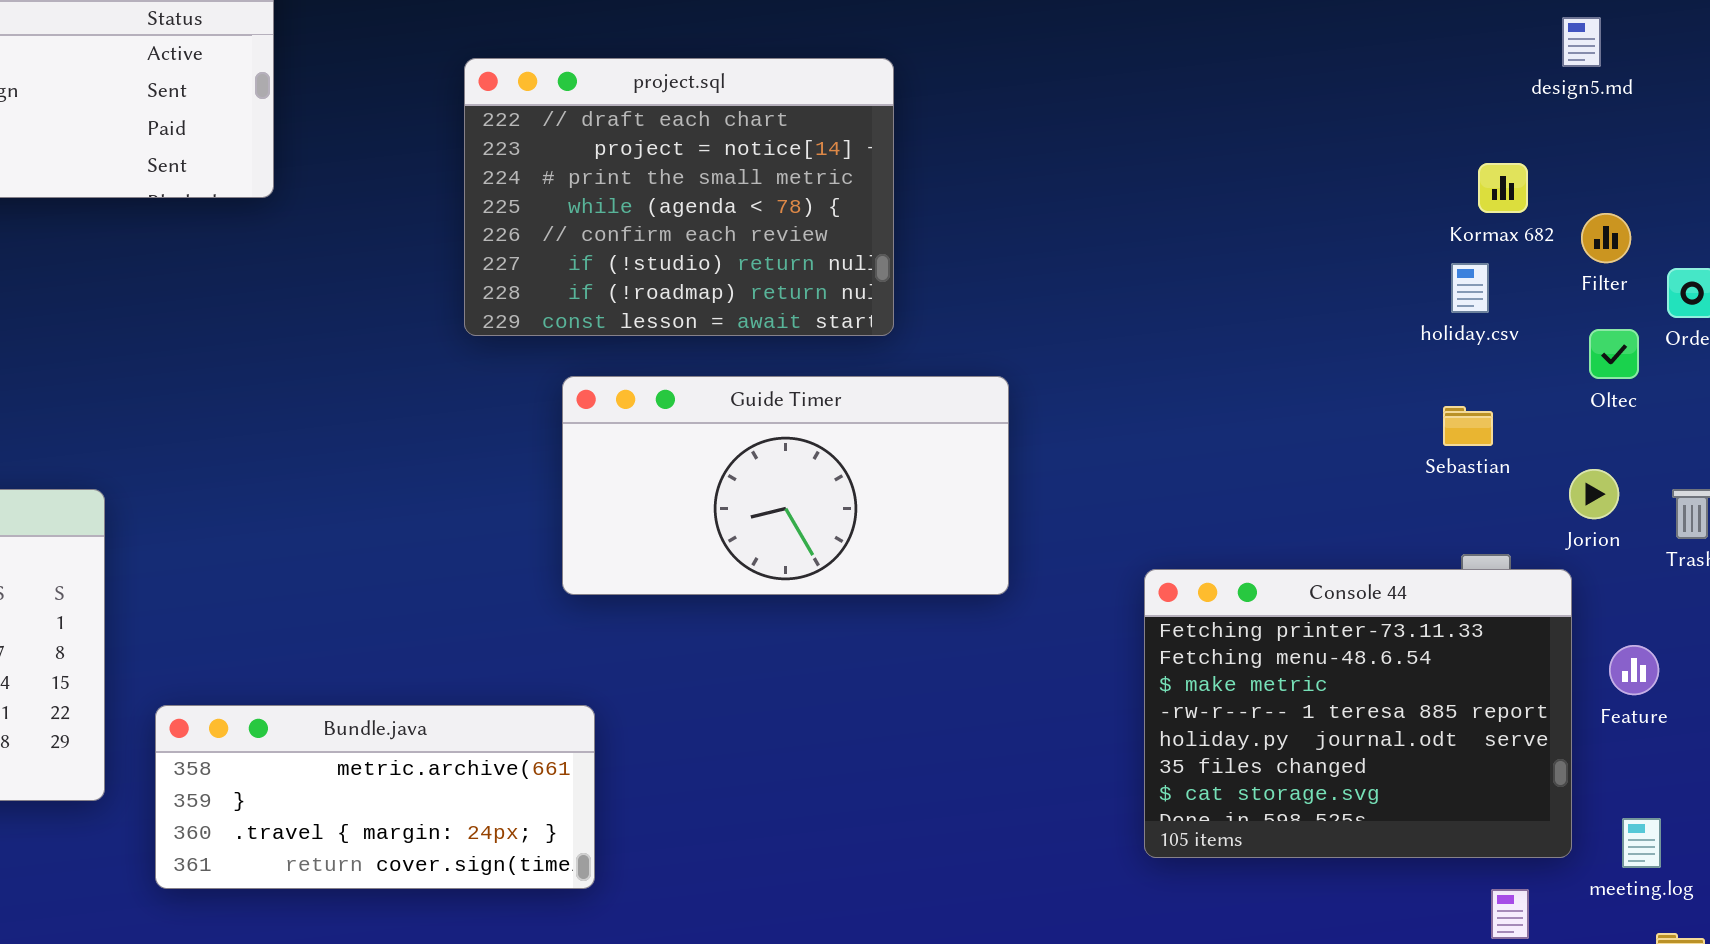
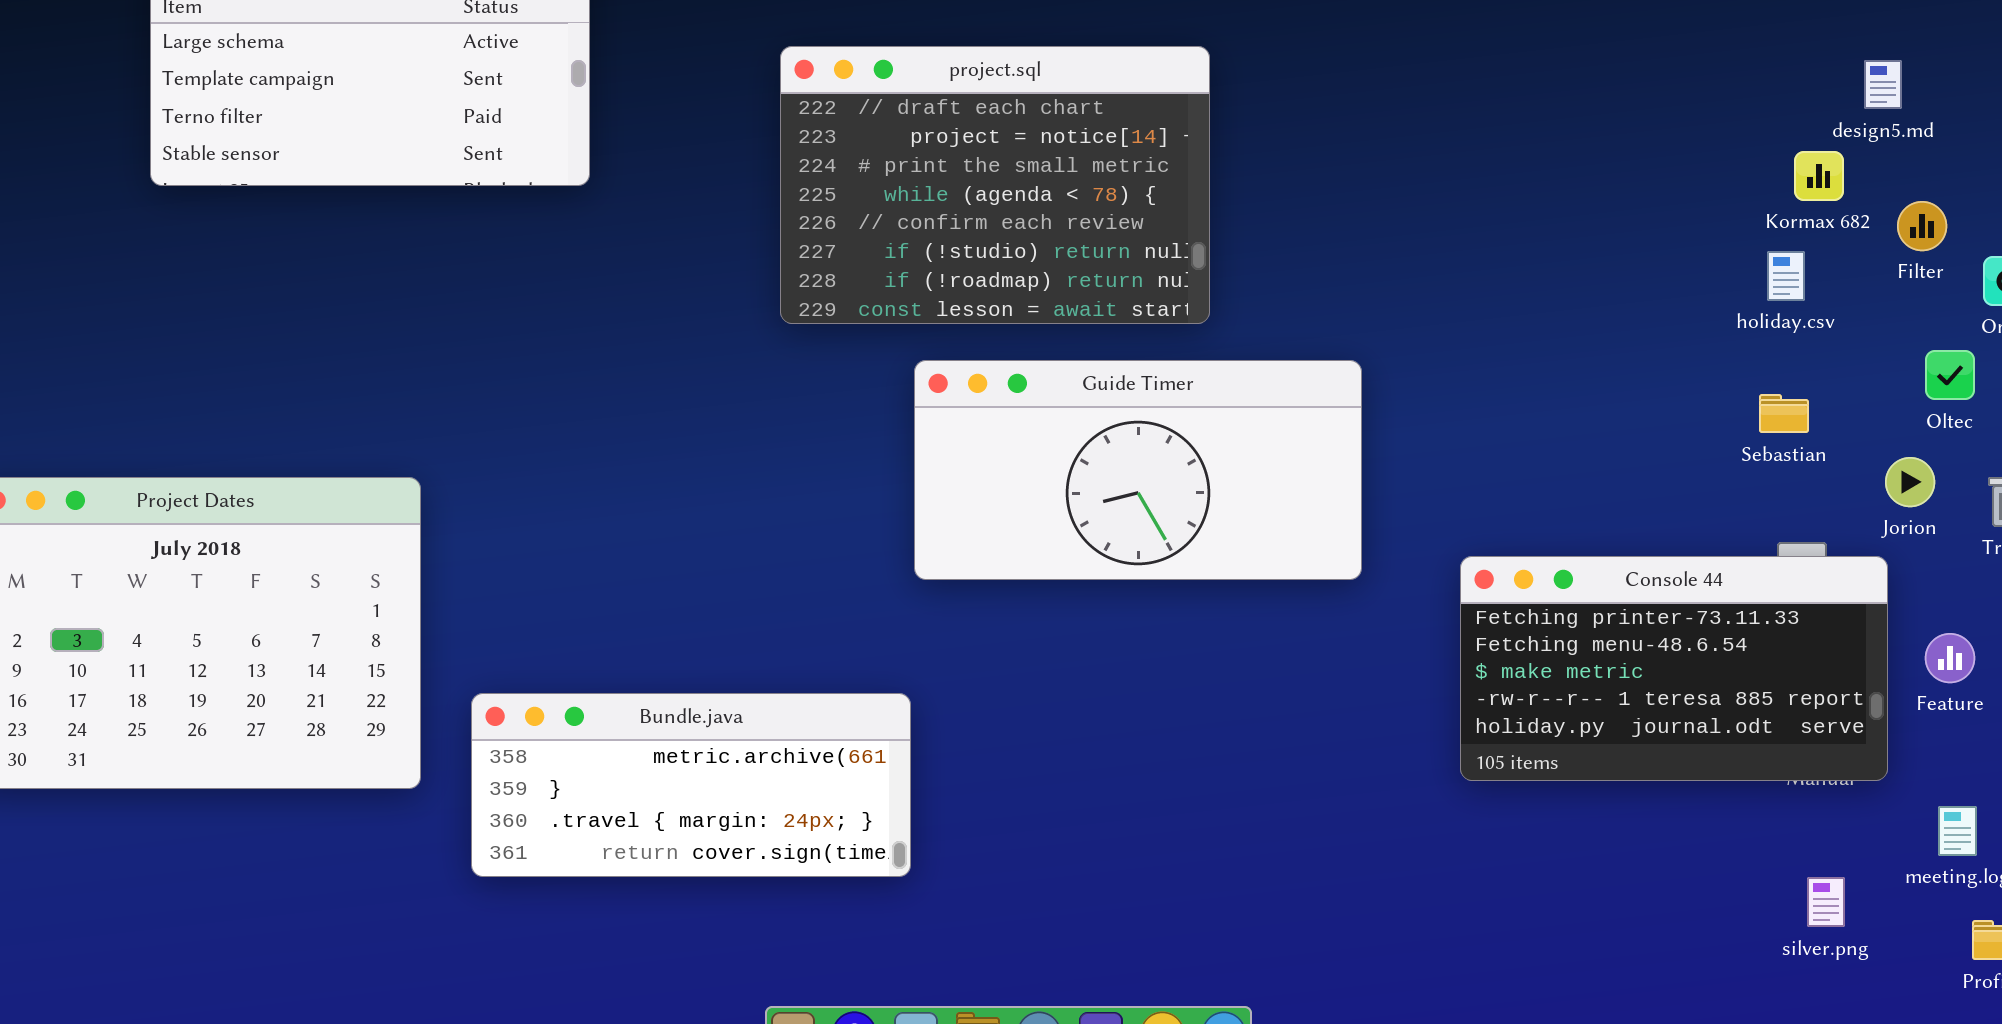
design5.md: [1562,17,1601,67] -> [1864,60,1902,109], moved
Oltec: [1589,329,1639,379] -> [1925,350,1975,400], moved
Guide Timer: [562,376,1009,595] -> [914,360,1362,580], moved
Console 44: [1144,569,1572,858] -> [1460,556,1888,781], resized

